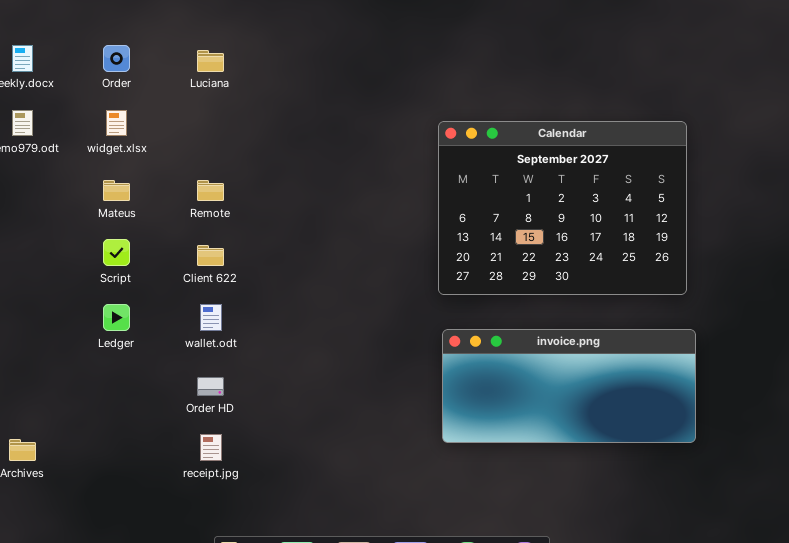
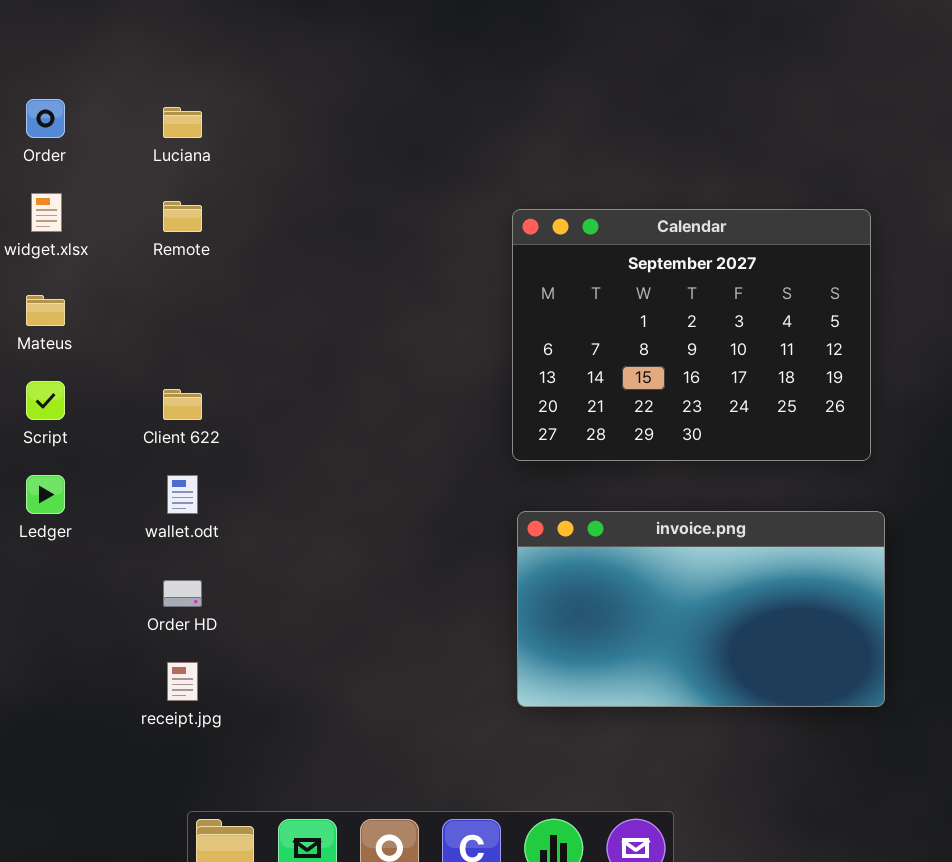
Remote: [197,180,224,201] -> [163,201,202,232], moved
invoice.png: [442,329,696,443] -> [517,511,885,707], resized

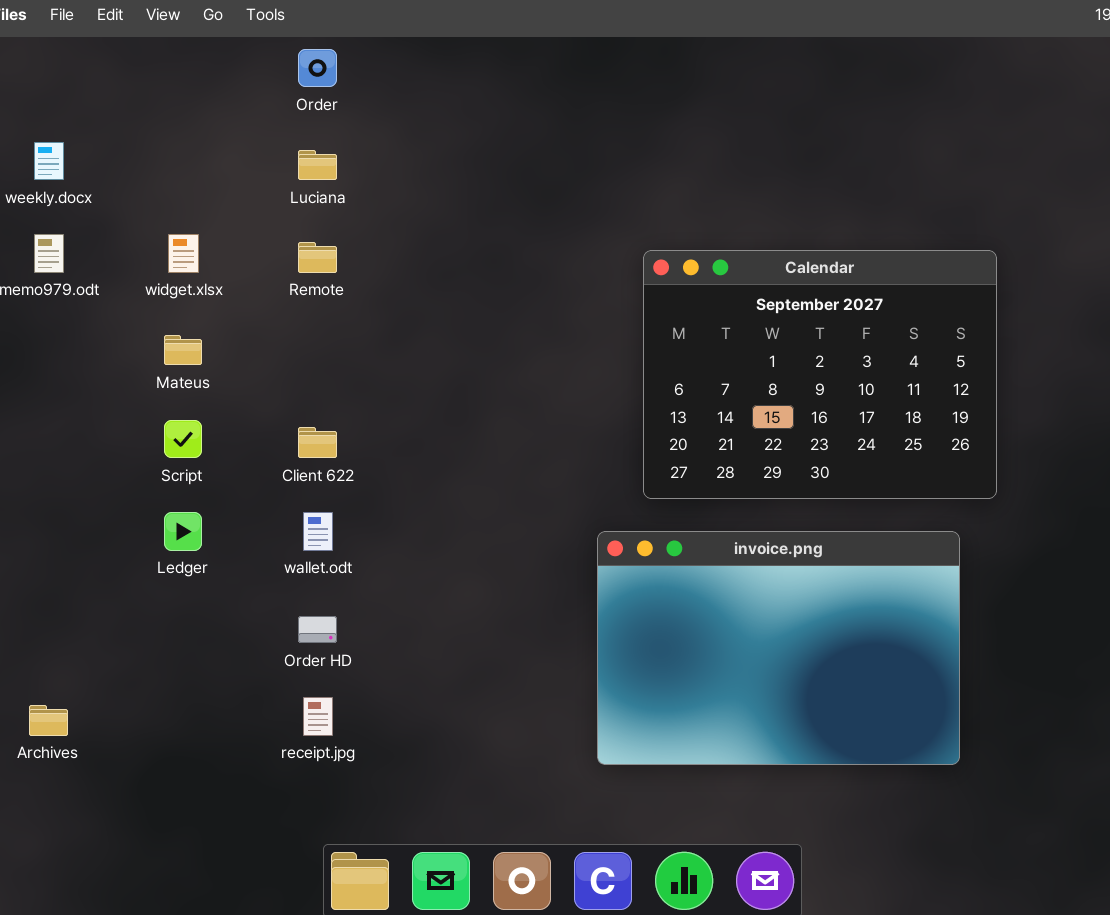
Order: [26,99,65,138] -> [298,49,337,87], moved
invoice.png: [517,511,885,707] -> [597,531,960,765], moved, resized

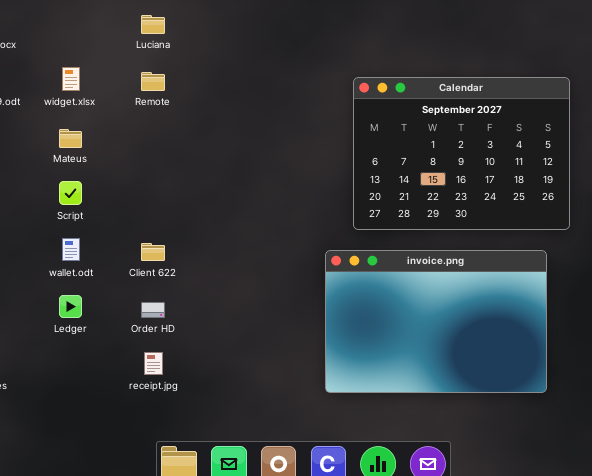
Client 622: [298,427,337,458] -> [141,243,165,261], moved
Ledger: [164,512,202,551] -> [59,295,82,318], moved
wallet.odt: [303,512,333,551] -> [62,238,80,261], moved

